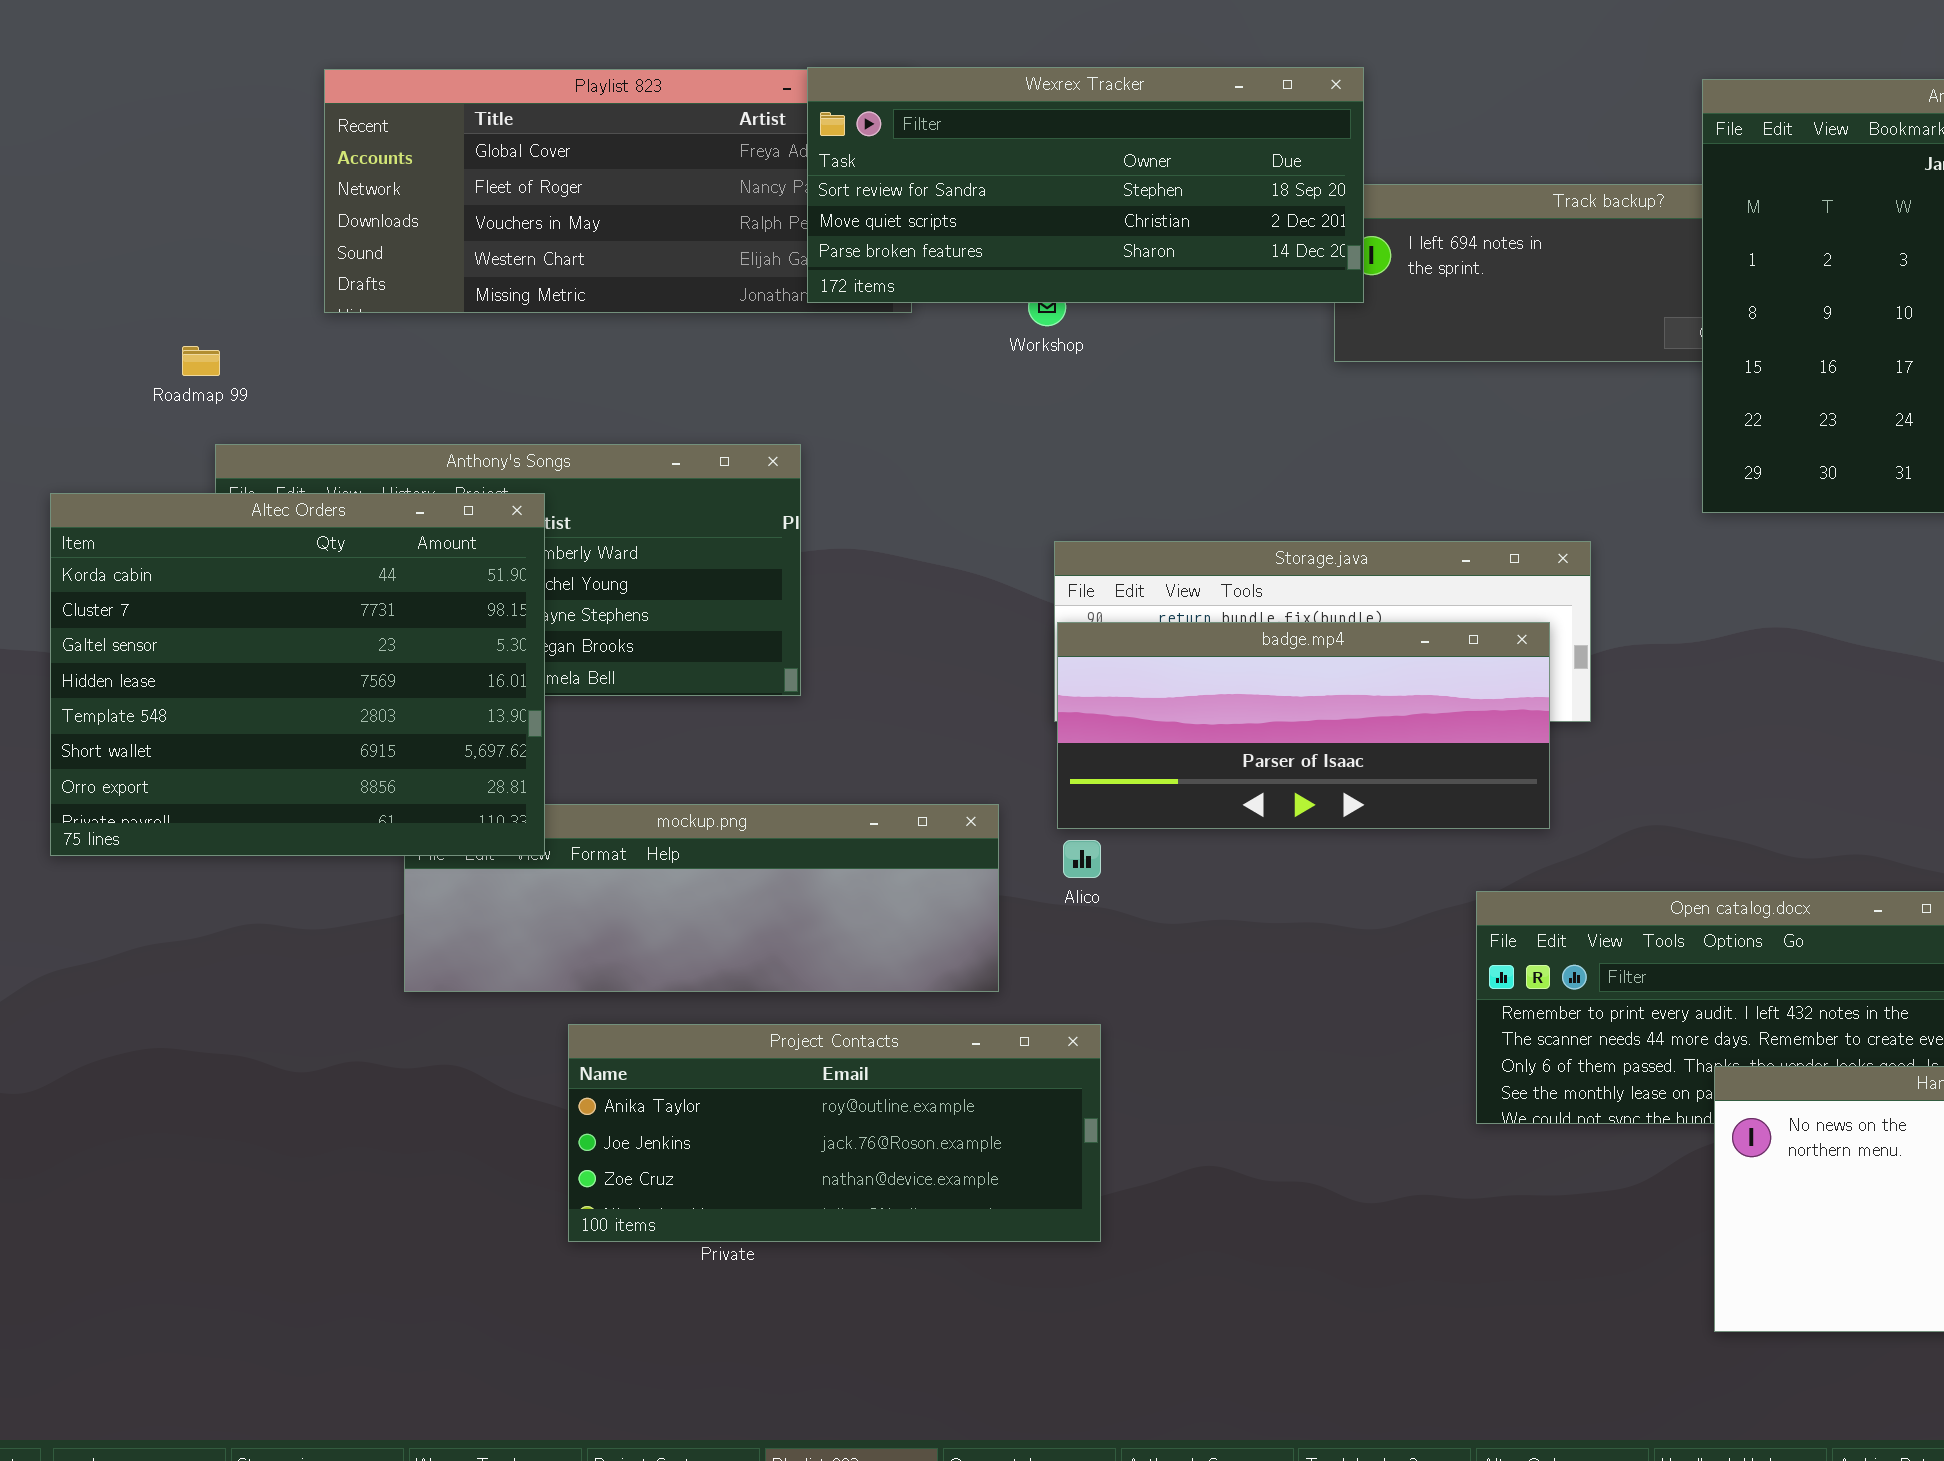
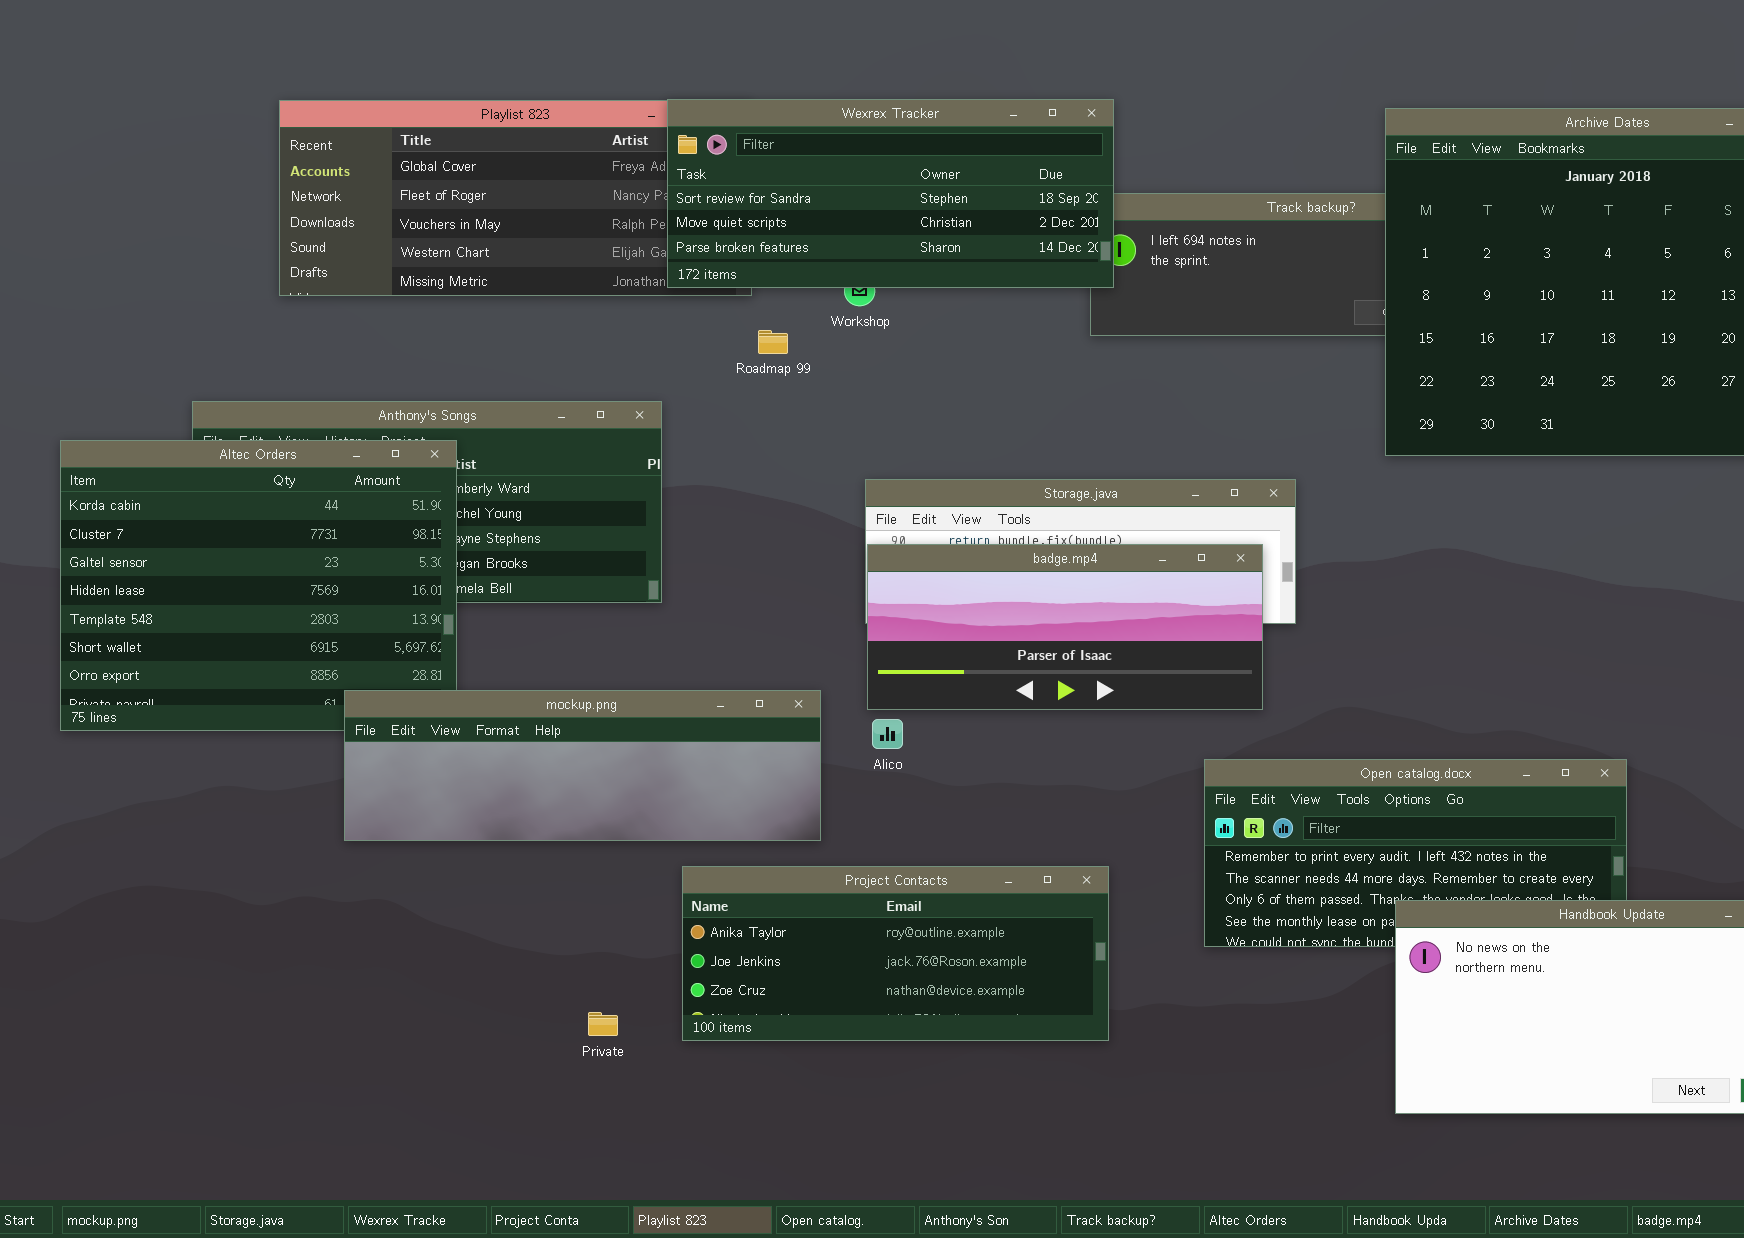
Roadmap 99: [182,346,220,376] -> [758,330,788,354], moved
mockup.png: [404,804,999,992] -> [344,690,821,841], raised
Project Contacts: [568,1024,1101,1242] -> [682,866,1109,1041], moved

